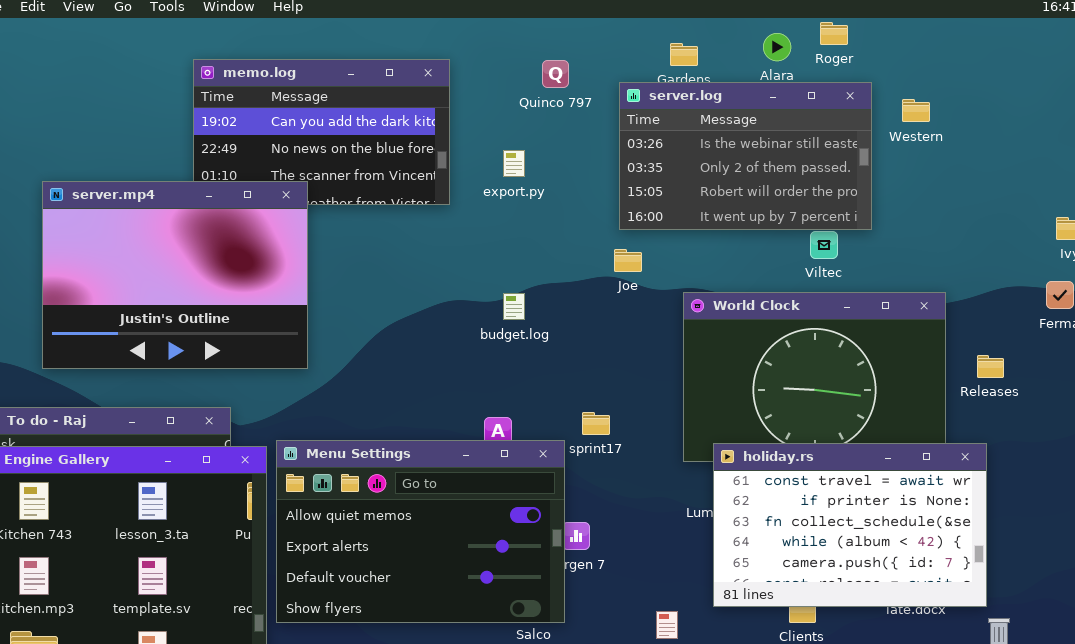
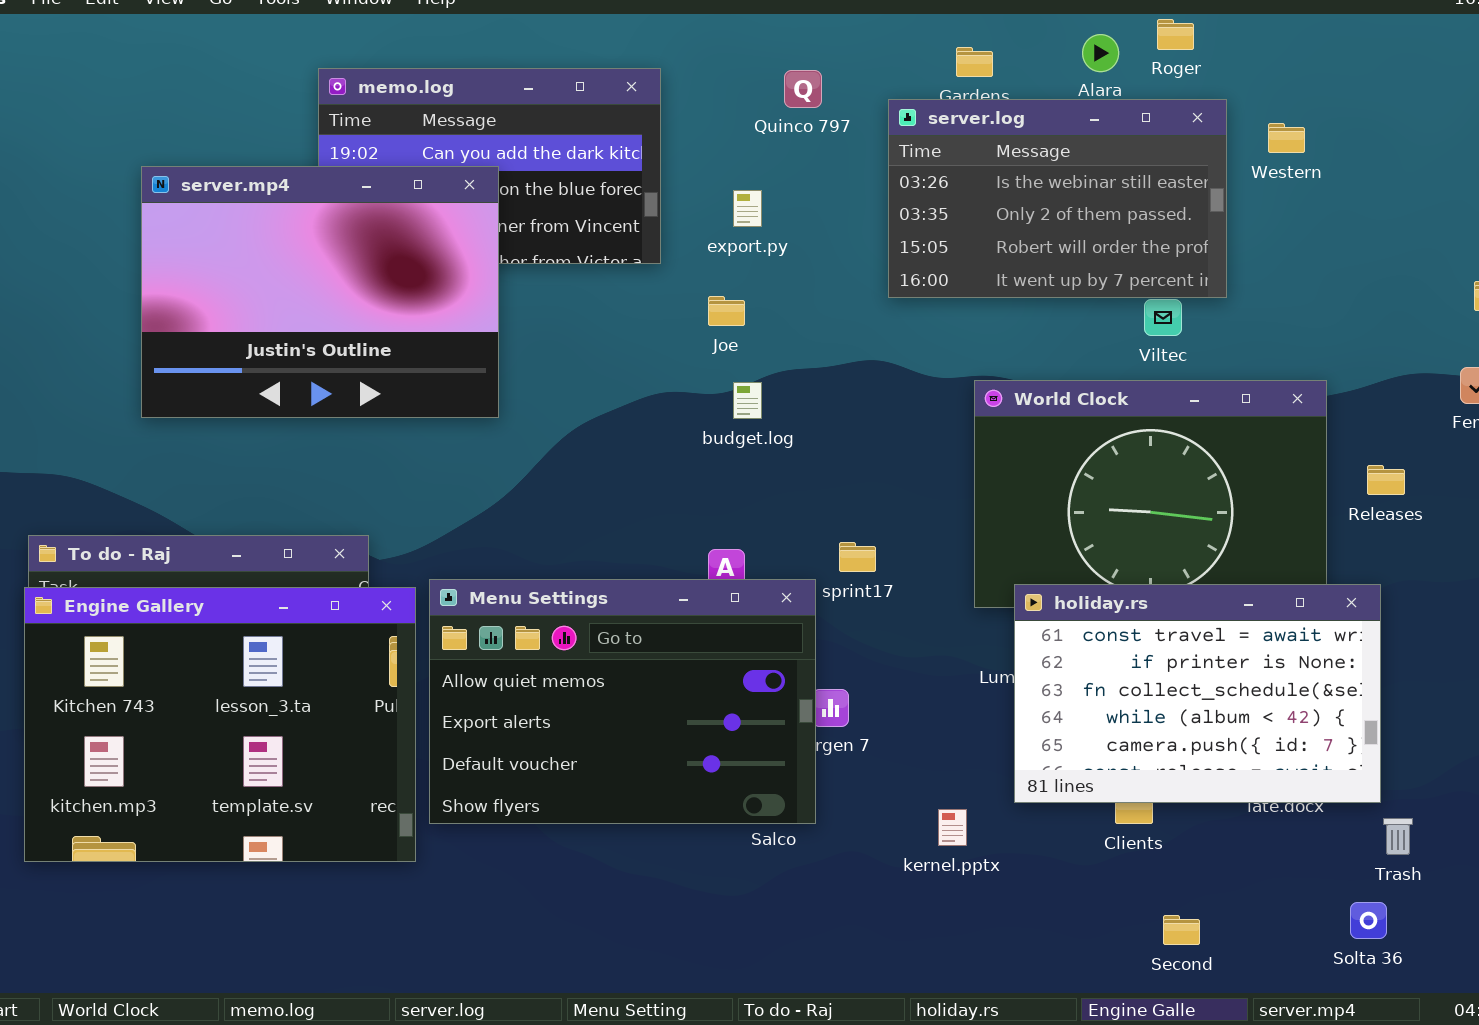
server.mp4: [42,181,308,369] -> [141,166,499,418], moved
Joe: [614,249,642,272] -> [708,296,745,326], moved

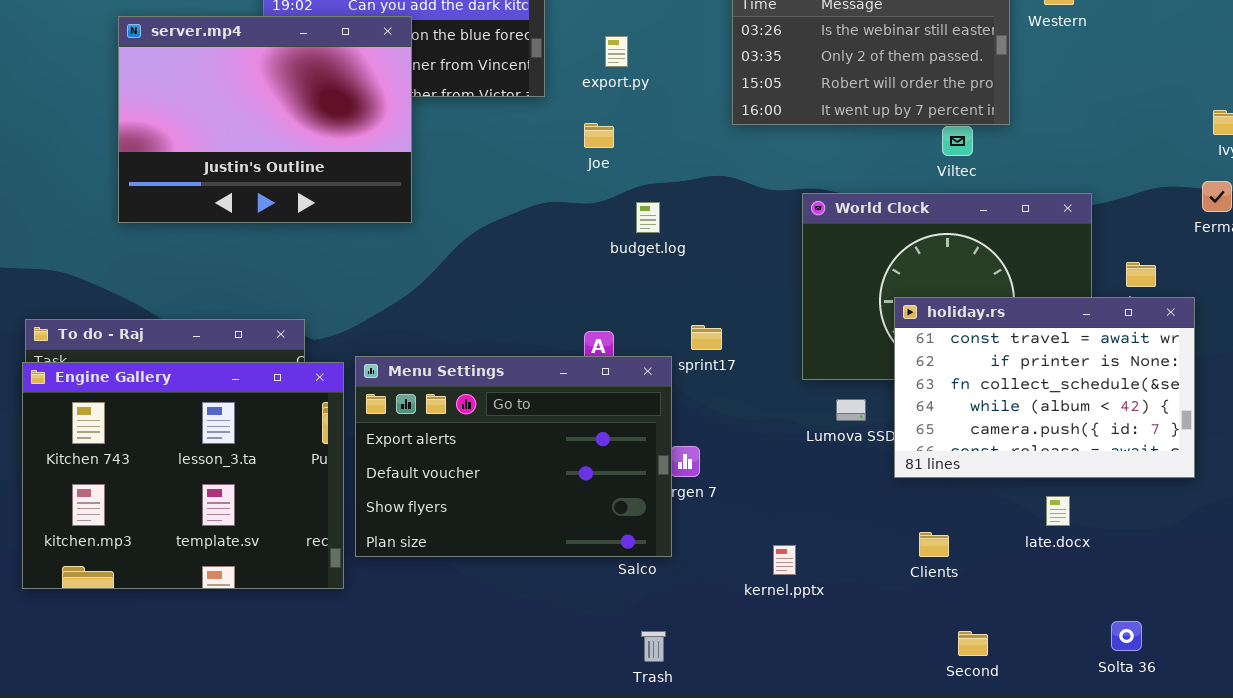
budget.log: [733,382,762,419] -> [636,202,660,233], moved
Menu Settings: [429,579,816,824] -> [355,356,672,557], scrolled down 1 row
holiday.rs: [1014,584,1381,803] -> [894,297,1195,478], moved
Trash: [1383,818,1413,855] -> [641,631,666,662], moved

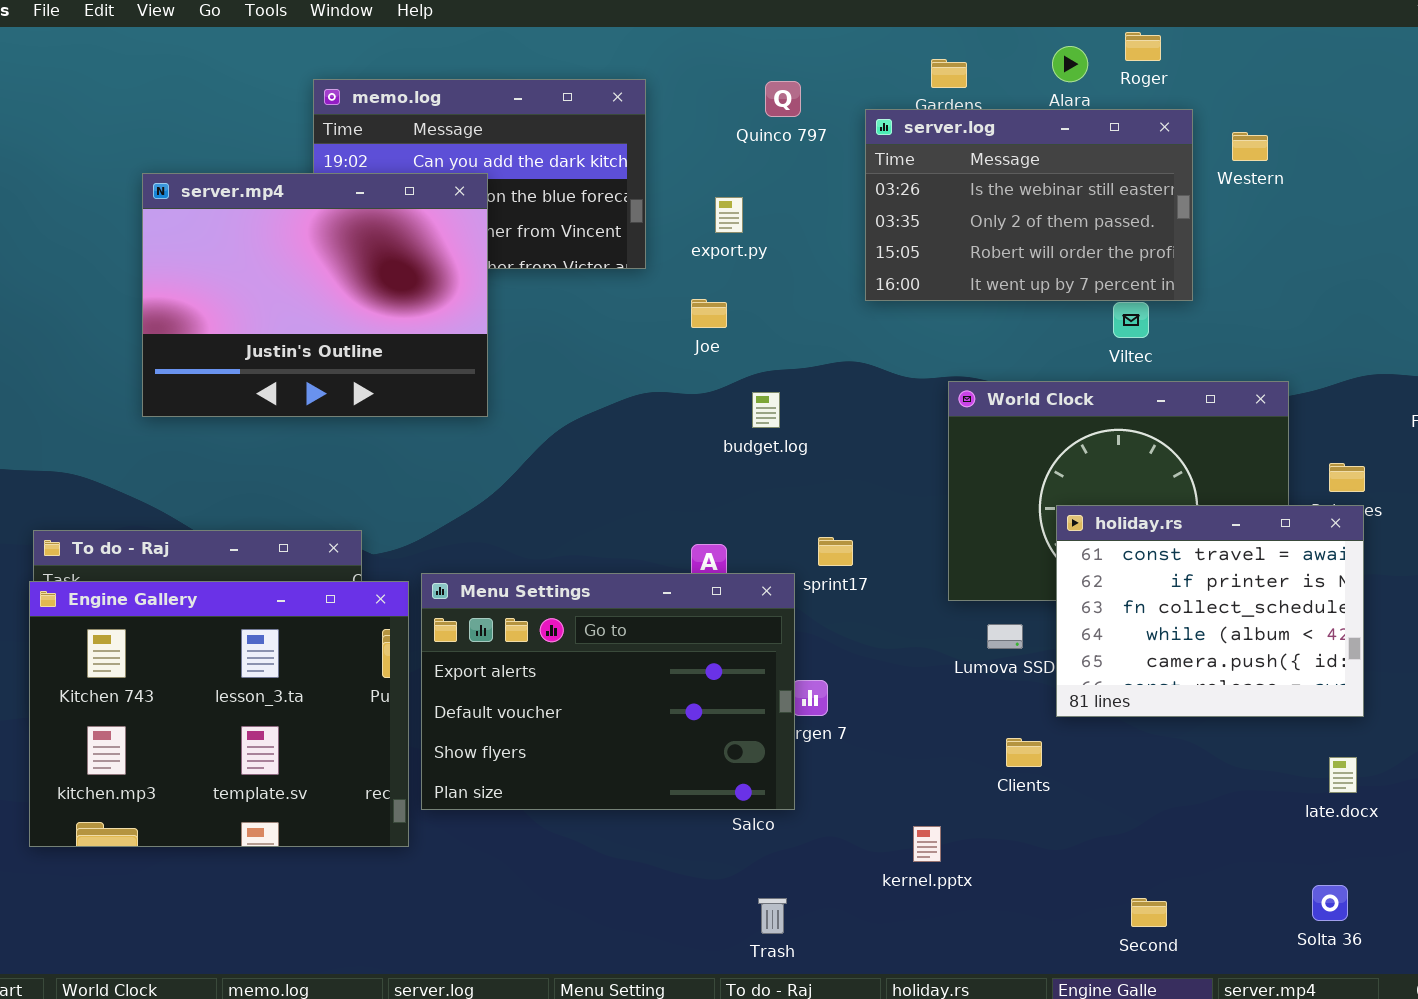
holiday.rs: [894,297,1195,478] -> [1056,505,1364,717], resized
late.docx: [1046,496,1070,526] -> [1329,757,1357,793], moved
Clients: [919,532,949,557] -> [1006,738,1042,767], moved
kernel.pptx: [773,545,796,575] -> [913,826,941,862], moved

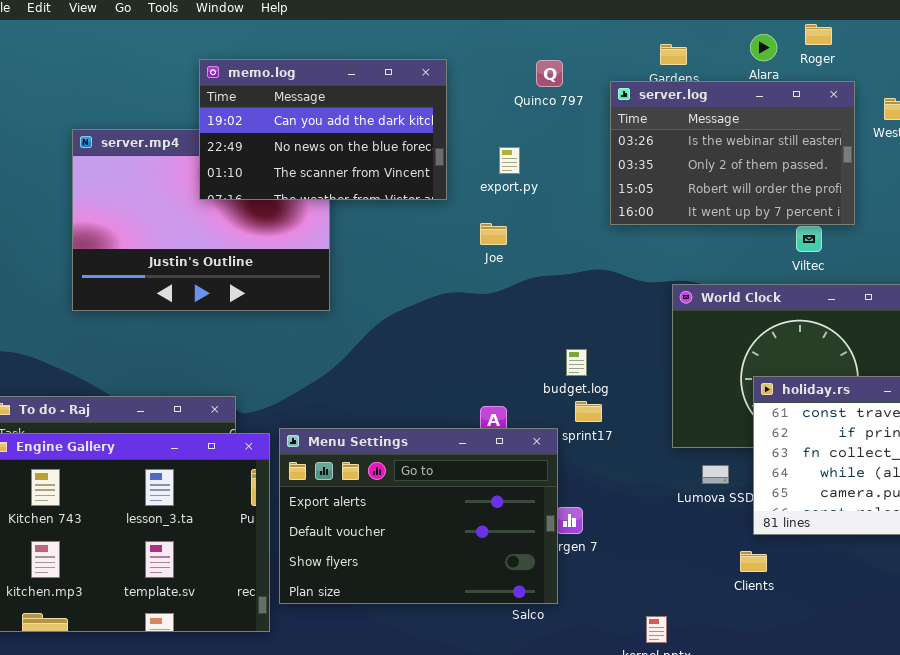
memo.log: [313,79,646,269] -> [199,59,447,200], raised
budget.log: [752,392,780,428] -> [566,349,587,376], moved
Clients: [1006,738,1042,767] -> [740,551,767,572], moved

